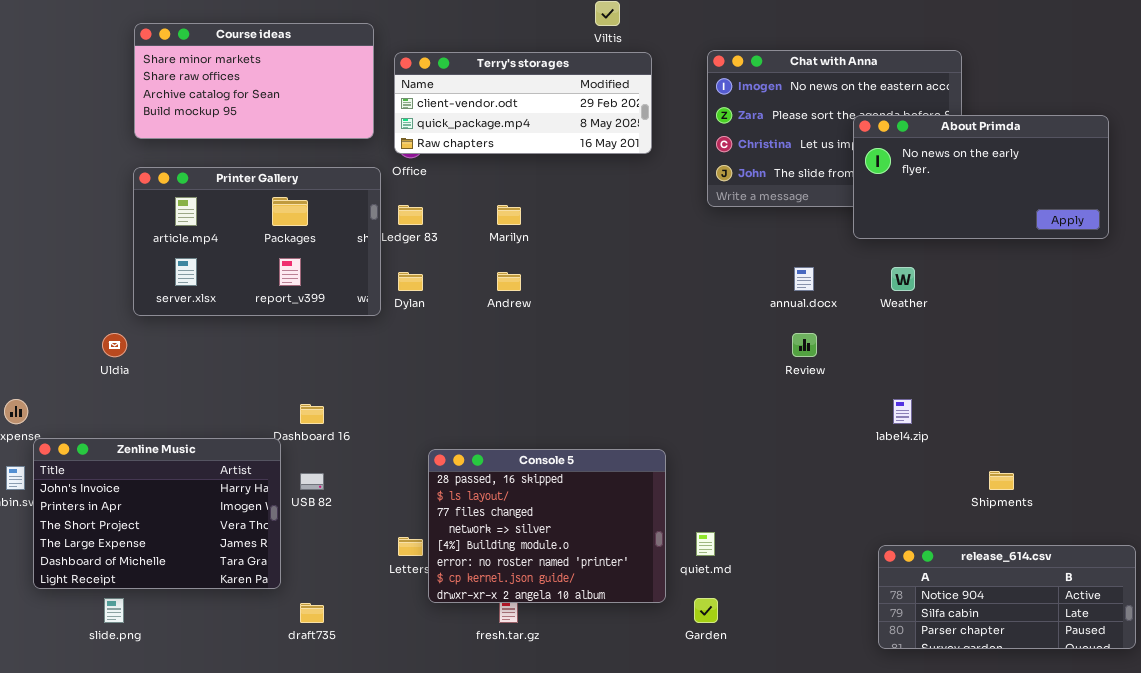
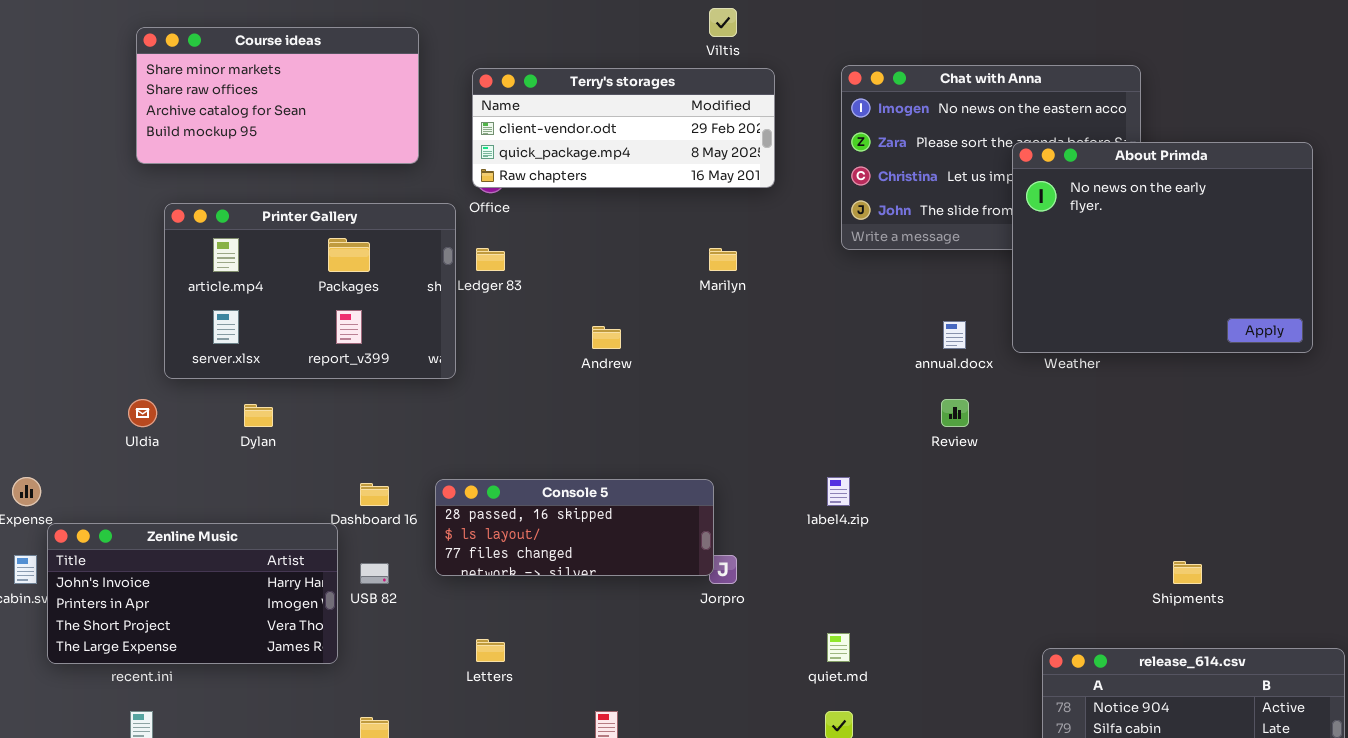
Course ideas: [134,23,374,139] -> [136,27,419,164], moved
About Primda: [853,115,1109,239] -> [1012,142,1313,353], resized
Marilyn: [497,205,521,225] -> [709,248,737,271], moved
Dylan: [398,272,423,291] -> [244,404,273,427], moved
label4.zip: [893,399,912,424] -> [827,477,850,506], moved
Zenline Music: [33,438,281,589] -> [47,523,338,664], resized
Console 5: [428,449,666,603] -> [435,479,714,576], moved, resized

